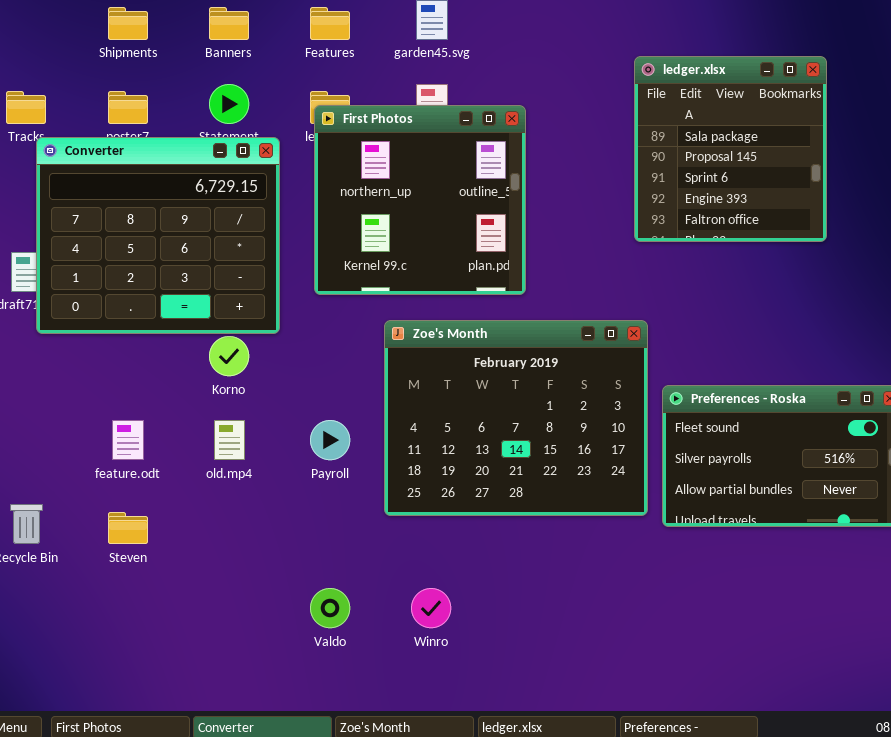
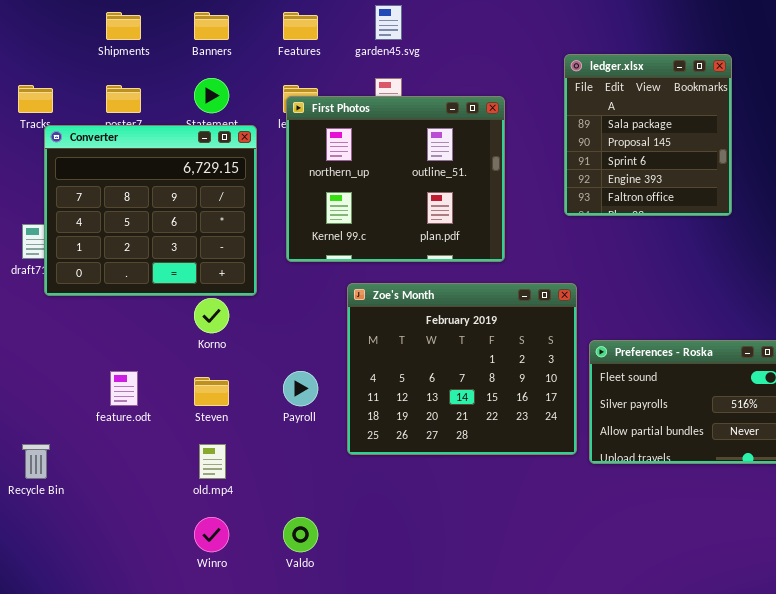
First Photos: [314,105,526,295] -> [286,96,505,262], resized
old.mp4: [214,420,245,460] -> [199,444,226,479], moved
Steven: [108,512,148,544] -> [194,377,229,406], moved
Winro: [411,588,451,628] -> [194,517,229,552], moved

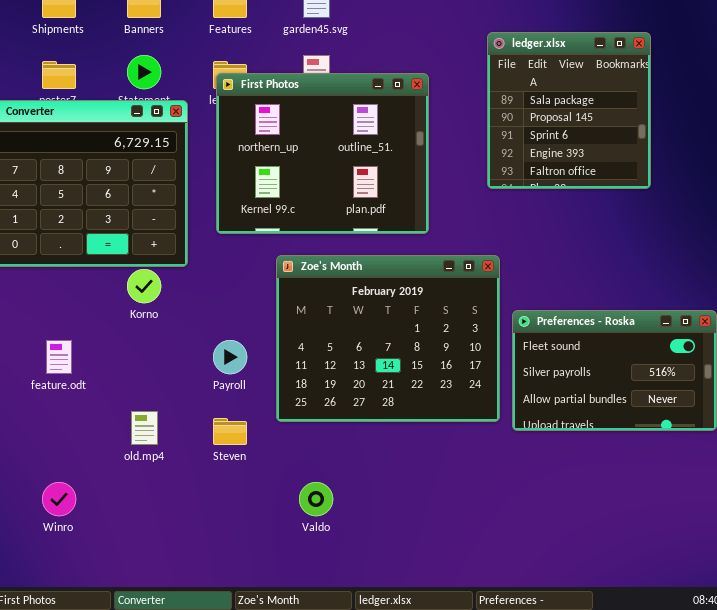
Steven: [194,377,229,406] -> [213,418,247,445], moved
Winro: [194,517,229,552] -> [42,482,76,516], moved
Valdo: [283,517,318,552] -> [299,482,333,516], moved

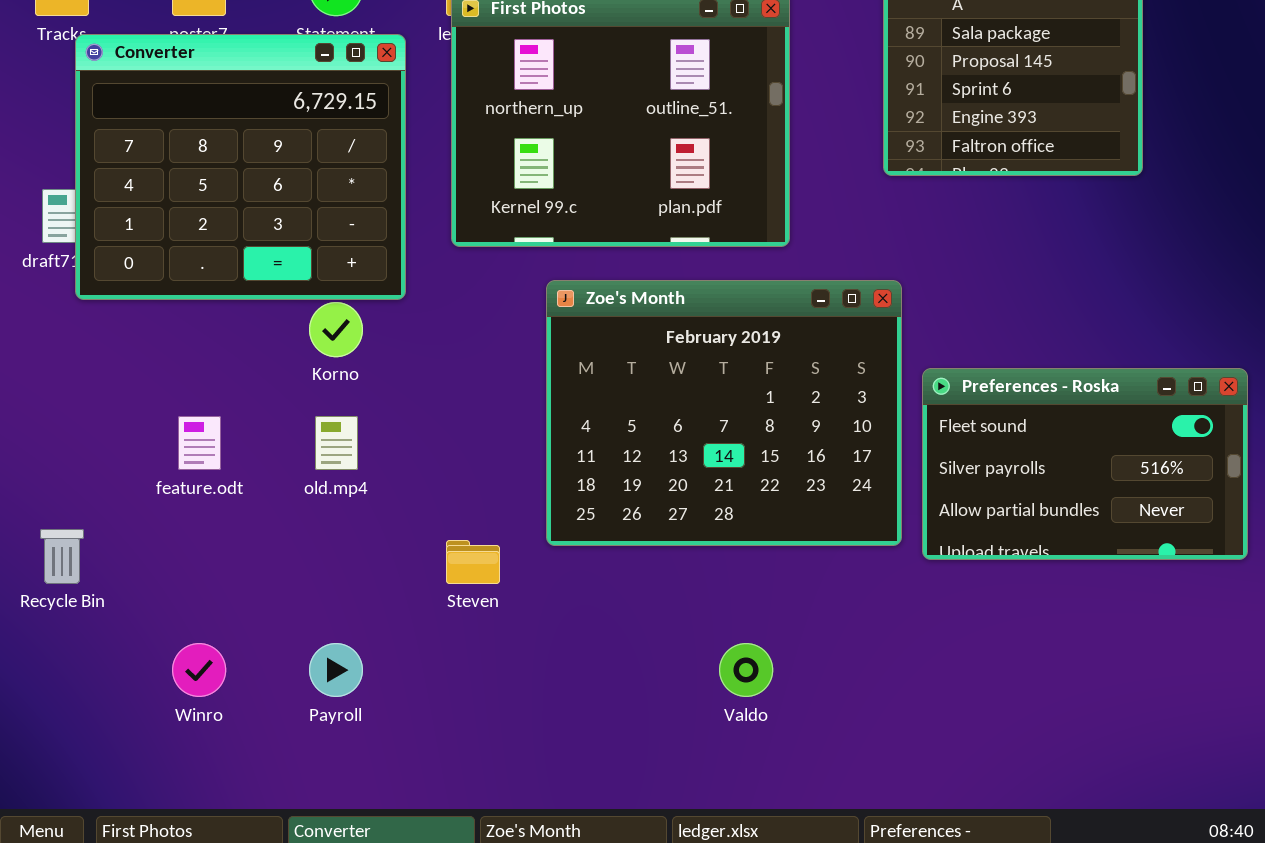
Payroll: [213,340,247,374] -> [309,643,363,697], moved
old.mp4: [131,411,158,445] -> [315,416,358,470], moved
Valdo: [299,482,333,516] -> [719,643,773,697], moved

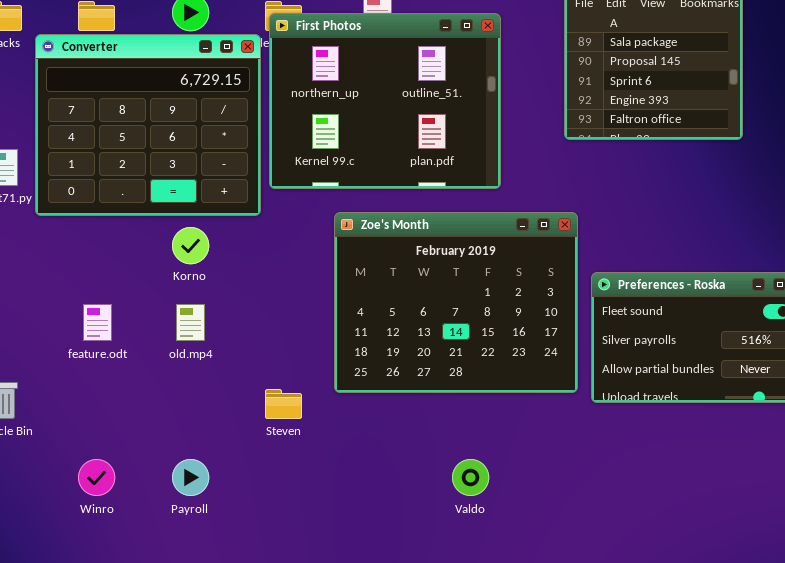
Converter: [75,34,406,300] -> [35,34,261,216], moved

